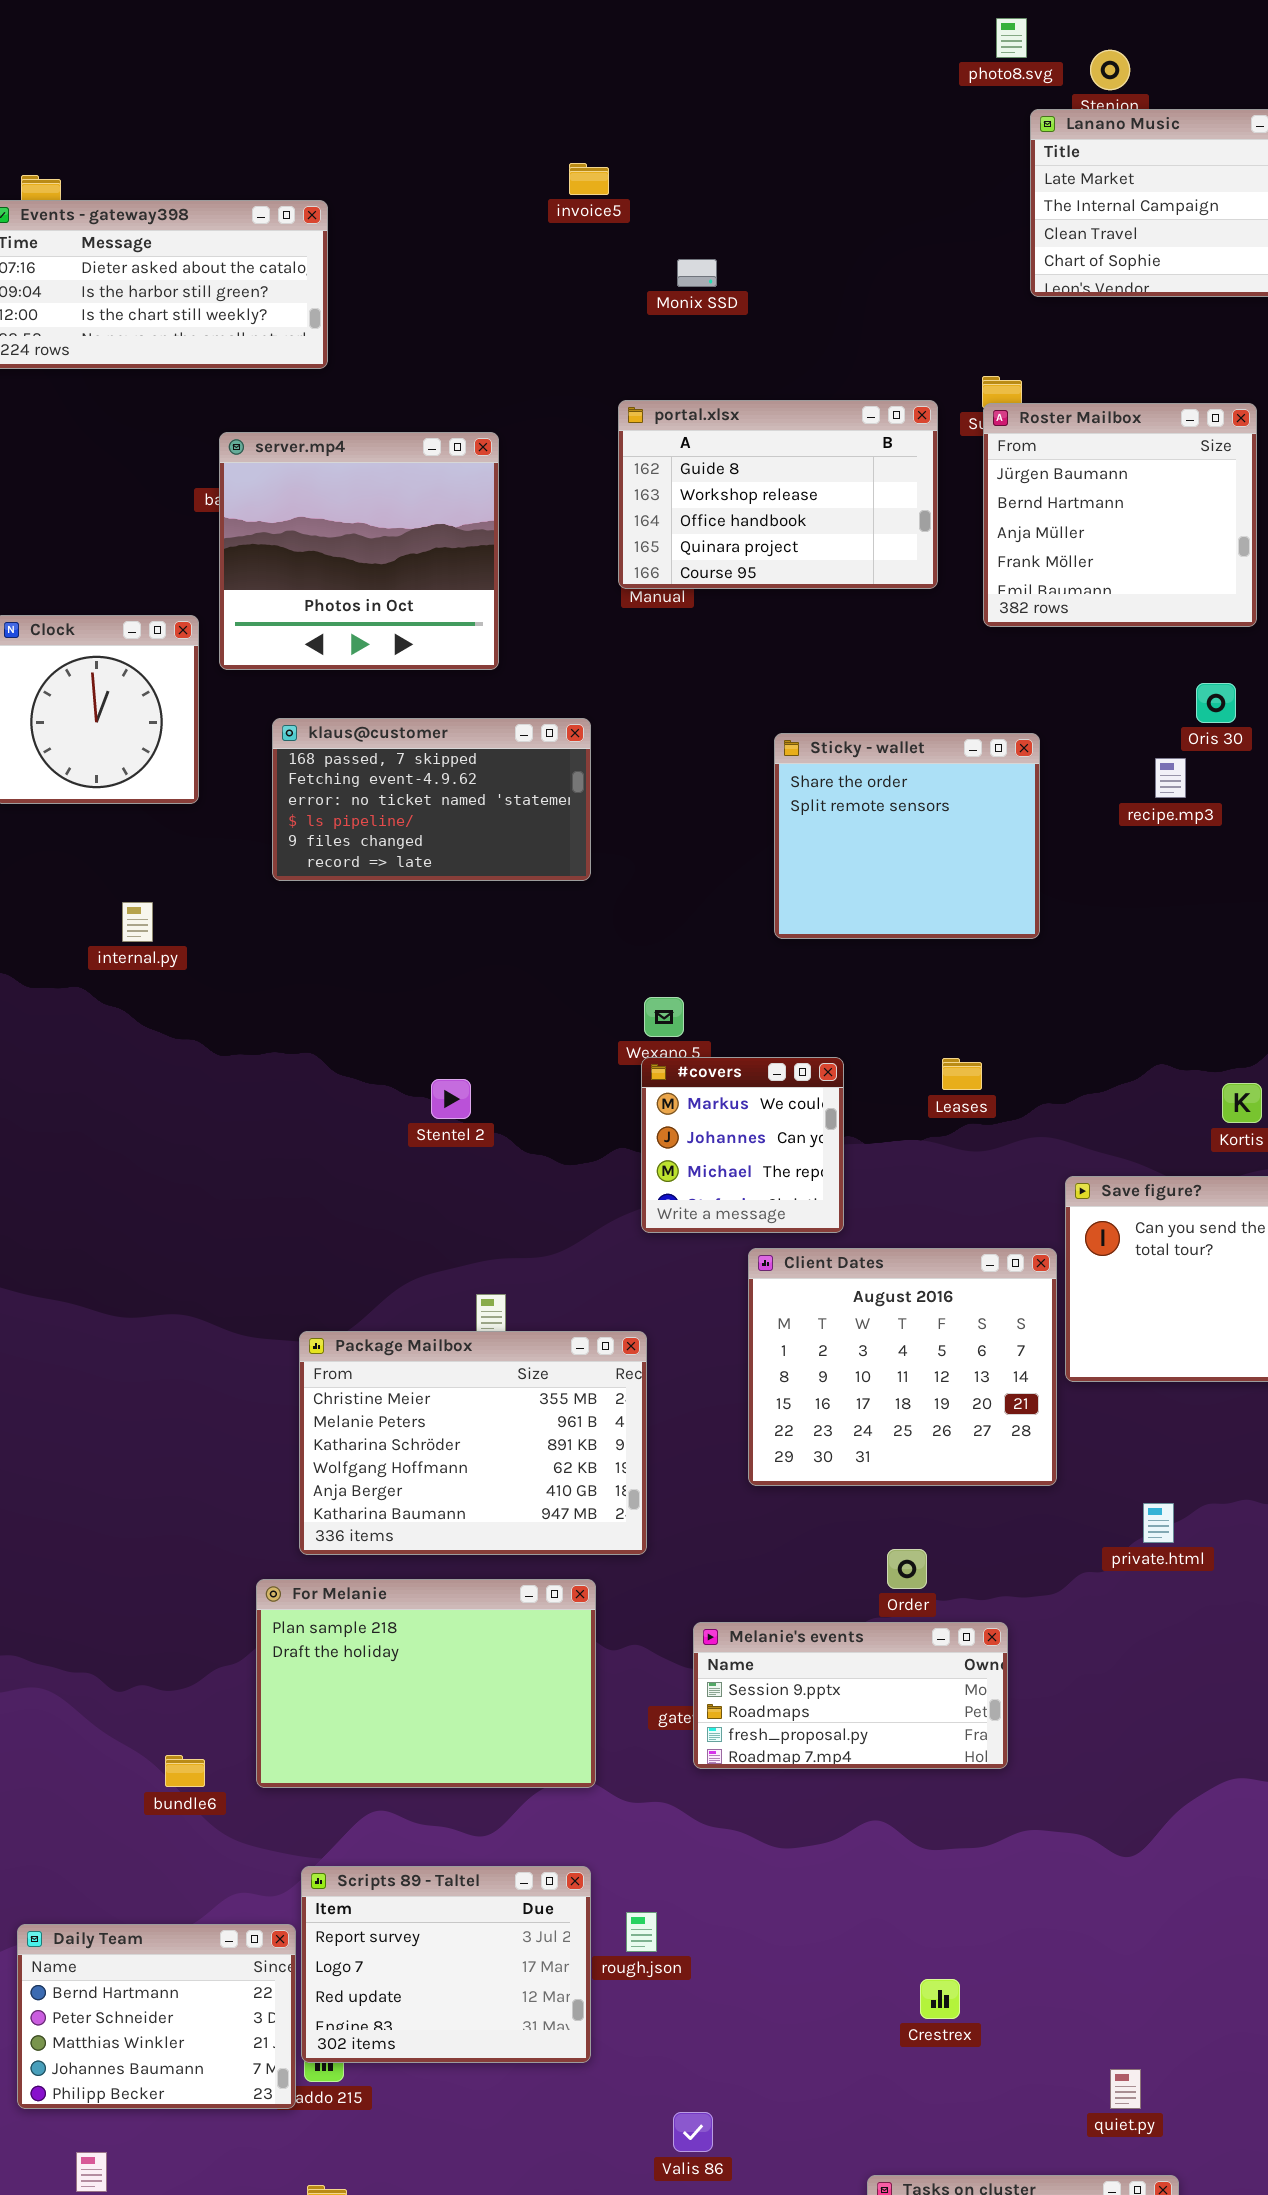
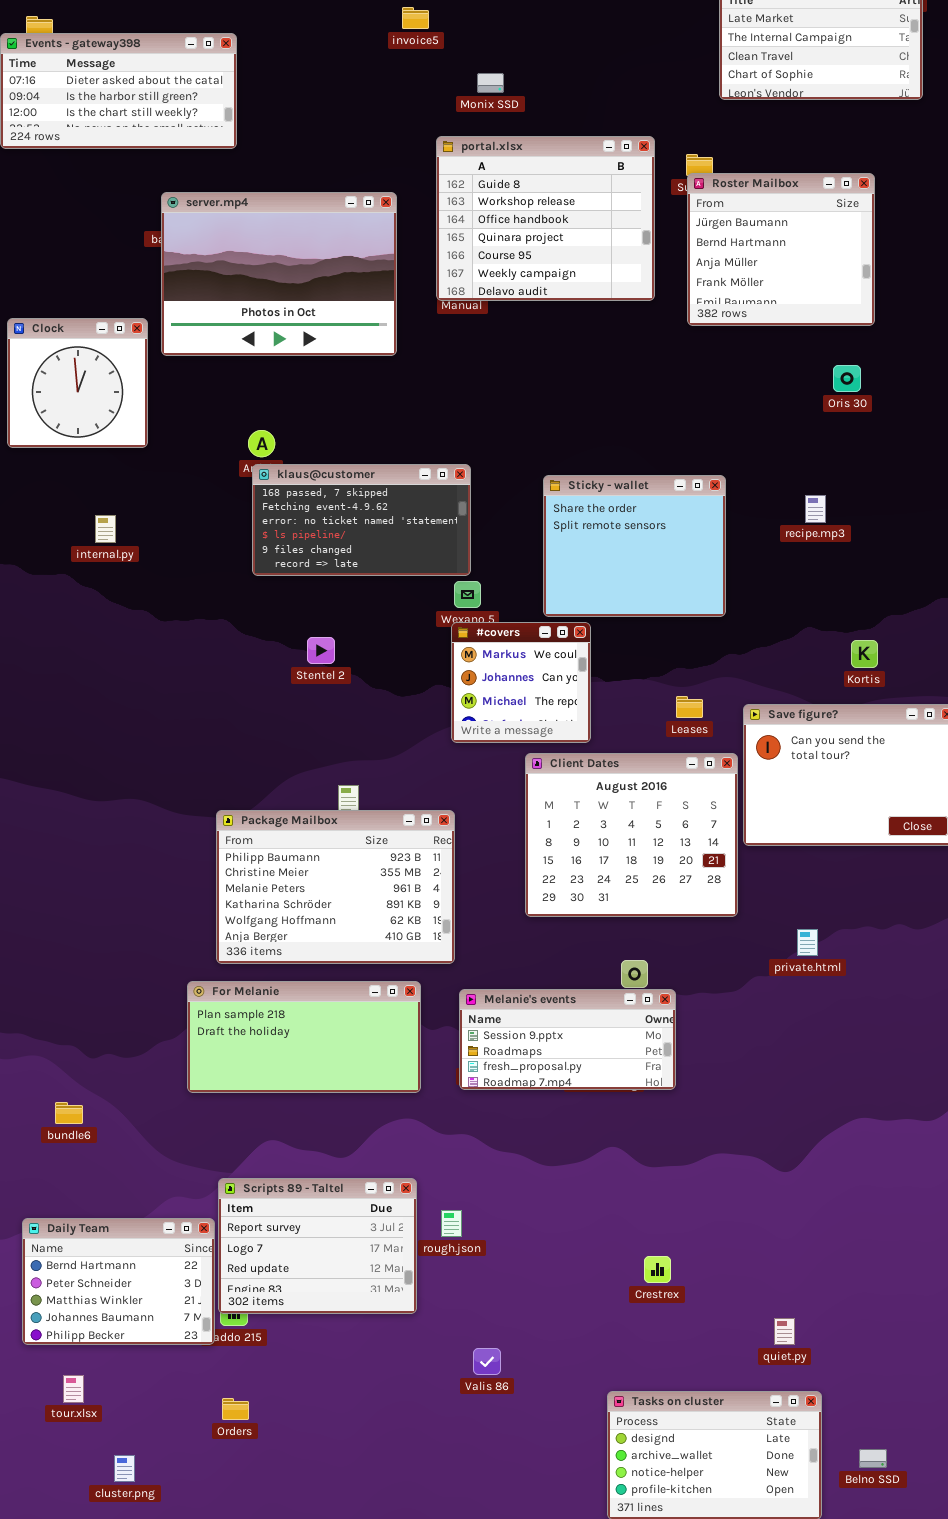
portal.xlsx: [618,400,938,589] -> [436,136,655,301], resized
server.mp4: [219,432,499,670] -> [161,192,397,356], resized
klaus@customer: [272,718,591,881] -> [252,464,471,576], moved
Sticky - wallet: [774,733,1040,939] -> [543,475,726,617], moved
recipe.mp3: [1155,758,1186,798] -> [805,495,826,523], moved
Leases: [942,1058,982,1090] -> [676,696,703,718], moved
Package Mailbox: [299,1331,647,1555] -> [216,810,455,964], scrolled up 1 row
For Melanie: [256,1579,596,1788] -> [187,981,421,1093], resized
Melanie's events: [693,1622,1008,1769] -> [459,989,676,1090], moved
bundle6: [165,1755,205,1787] -> [55,1102,83,1124], moved

